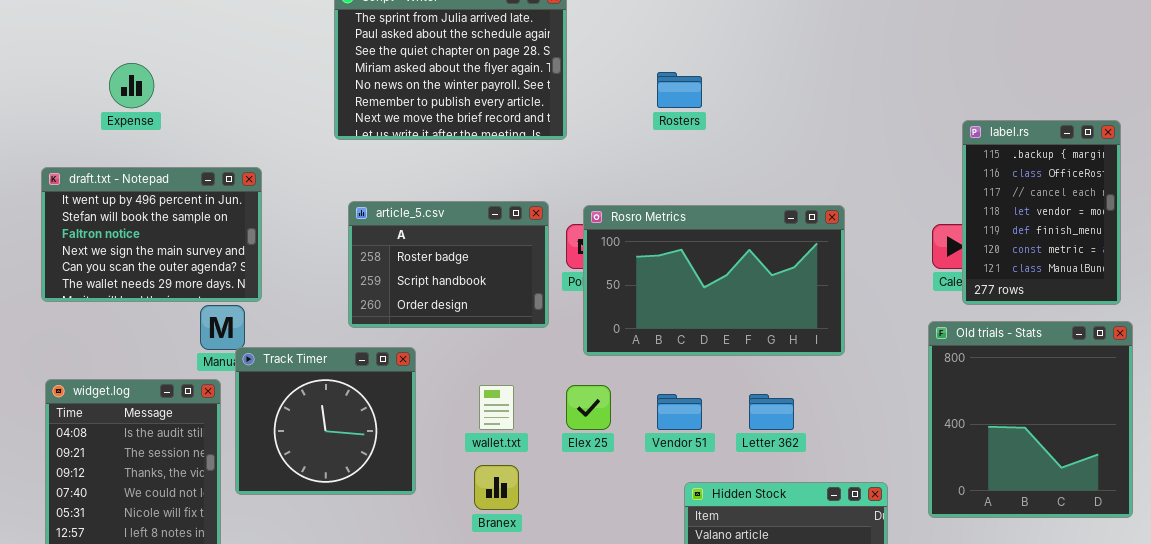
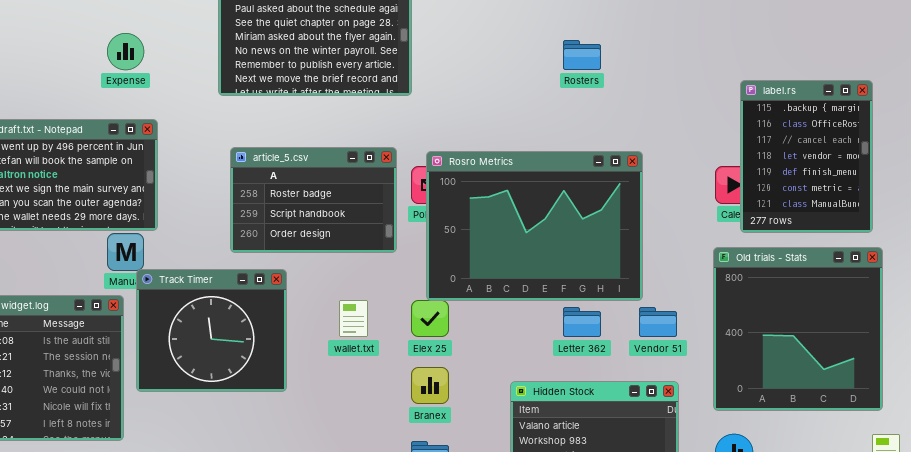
Expense: [109,63,154,108] -> [107,33,144,70], moved
Rosters: [657,72,702,108] -> [563,40,601,70], moved
Rosro Metrics: [583,205,845,356] -> [426,151,643,301], resized
Vendor 51: [657,394,702,430] -> [639,307,677,337], moved
Branex: [474,465,519,510] -> [411,367,449,404], moved

